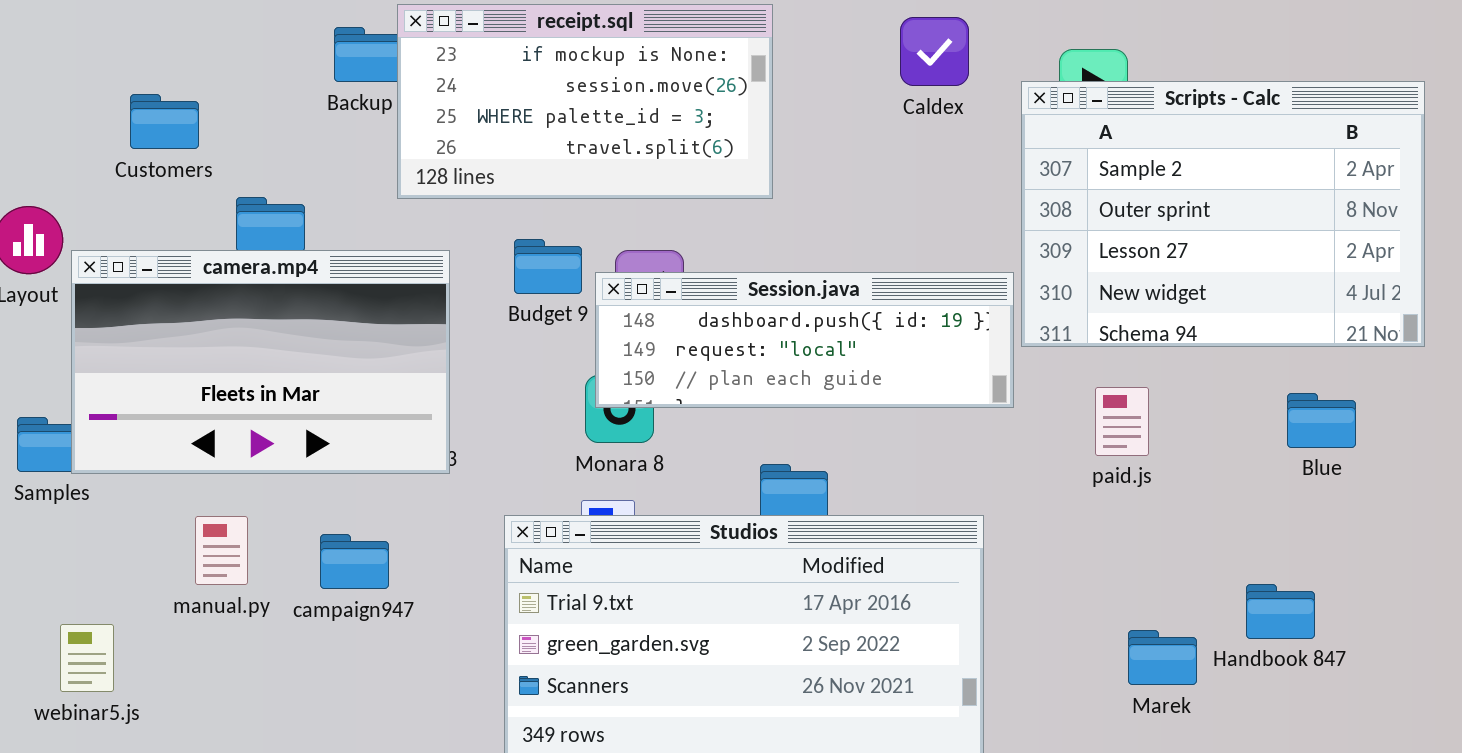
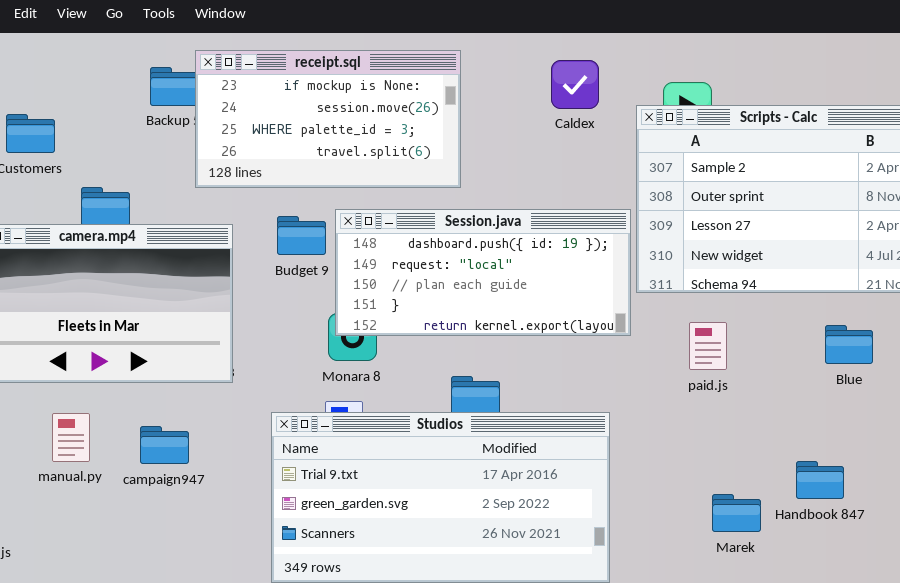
Session.java: [595,272,1014,408] -> [335,209,631,336], resized

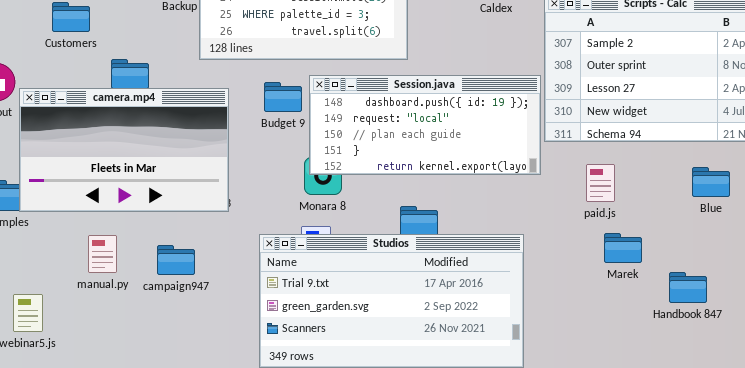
Marek: [712,494,761,532] -> [604,233,642,263], moved

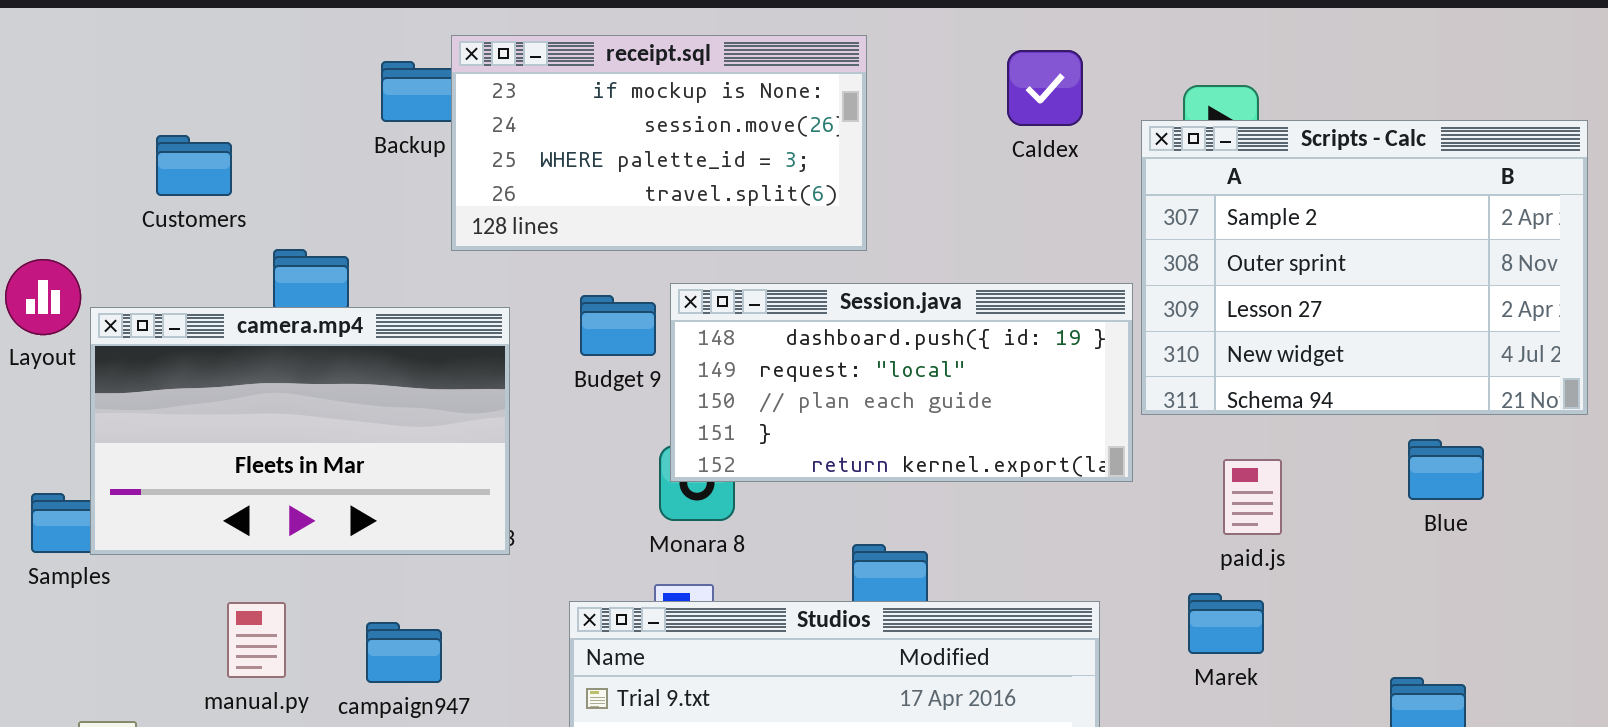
Blue: [692,167,730,197] -> [1408,439,1484,500], moved
Marek: [604,233,642,263] -> [1188,593,1264,654], moved

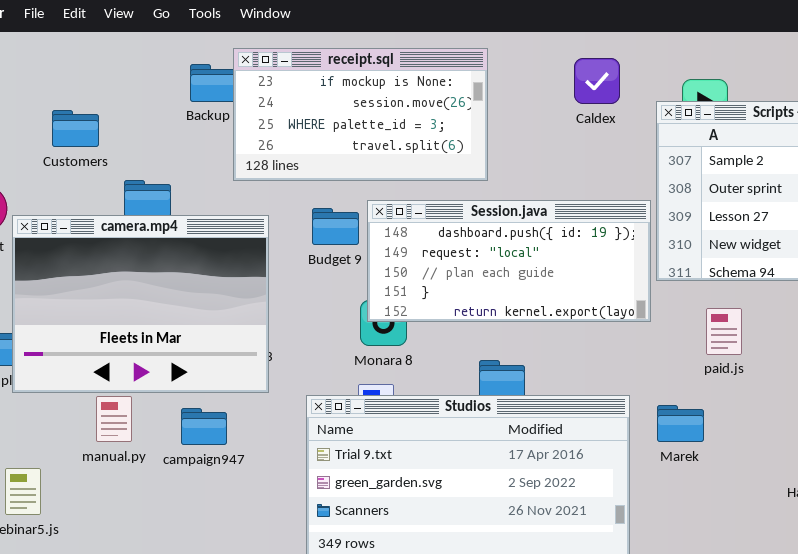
camera.mp4: [90,307,510,555] -> [12,215,269,393], resized
Marek: [1188,593,1264,654] -> [657,405,704,442], moved

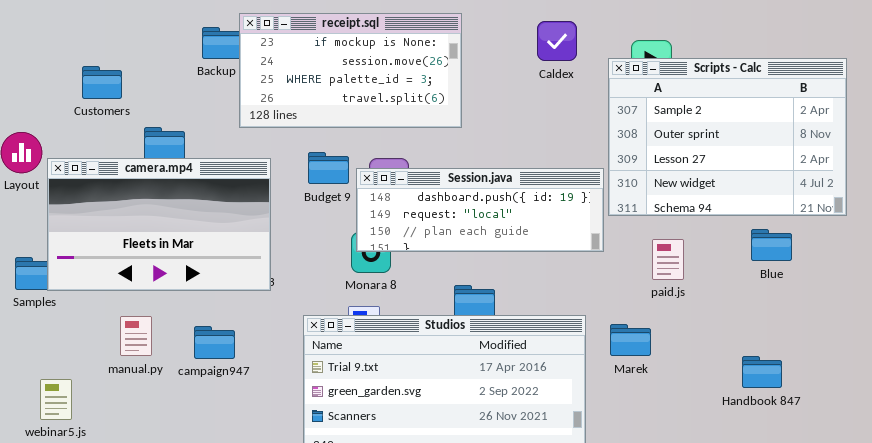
Session.java: [367,200,651,322] -> [356,168,604,252], resized
camera.mp4: [12,215,269,393] -> [47,158,271,291], resized

